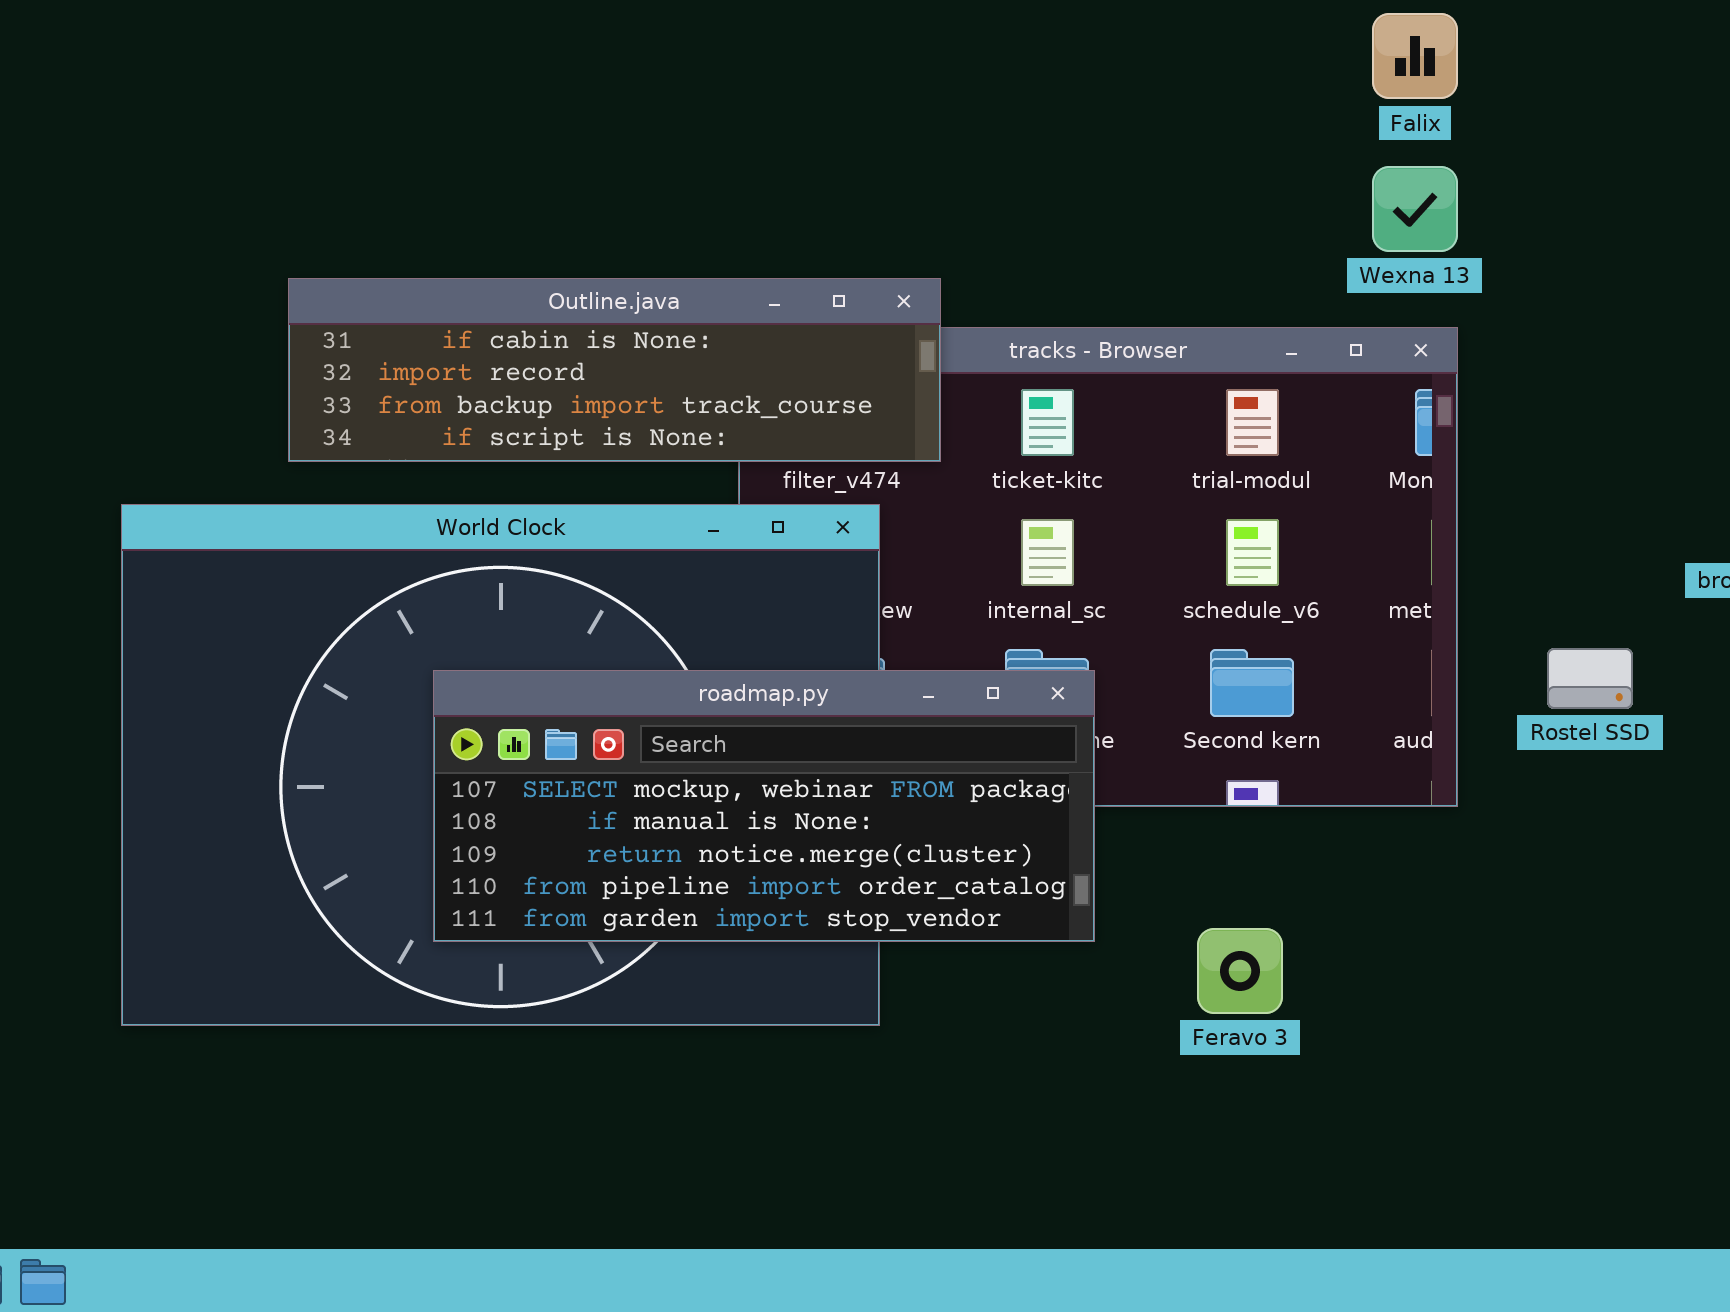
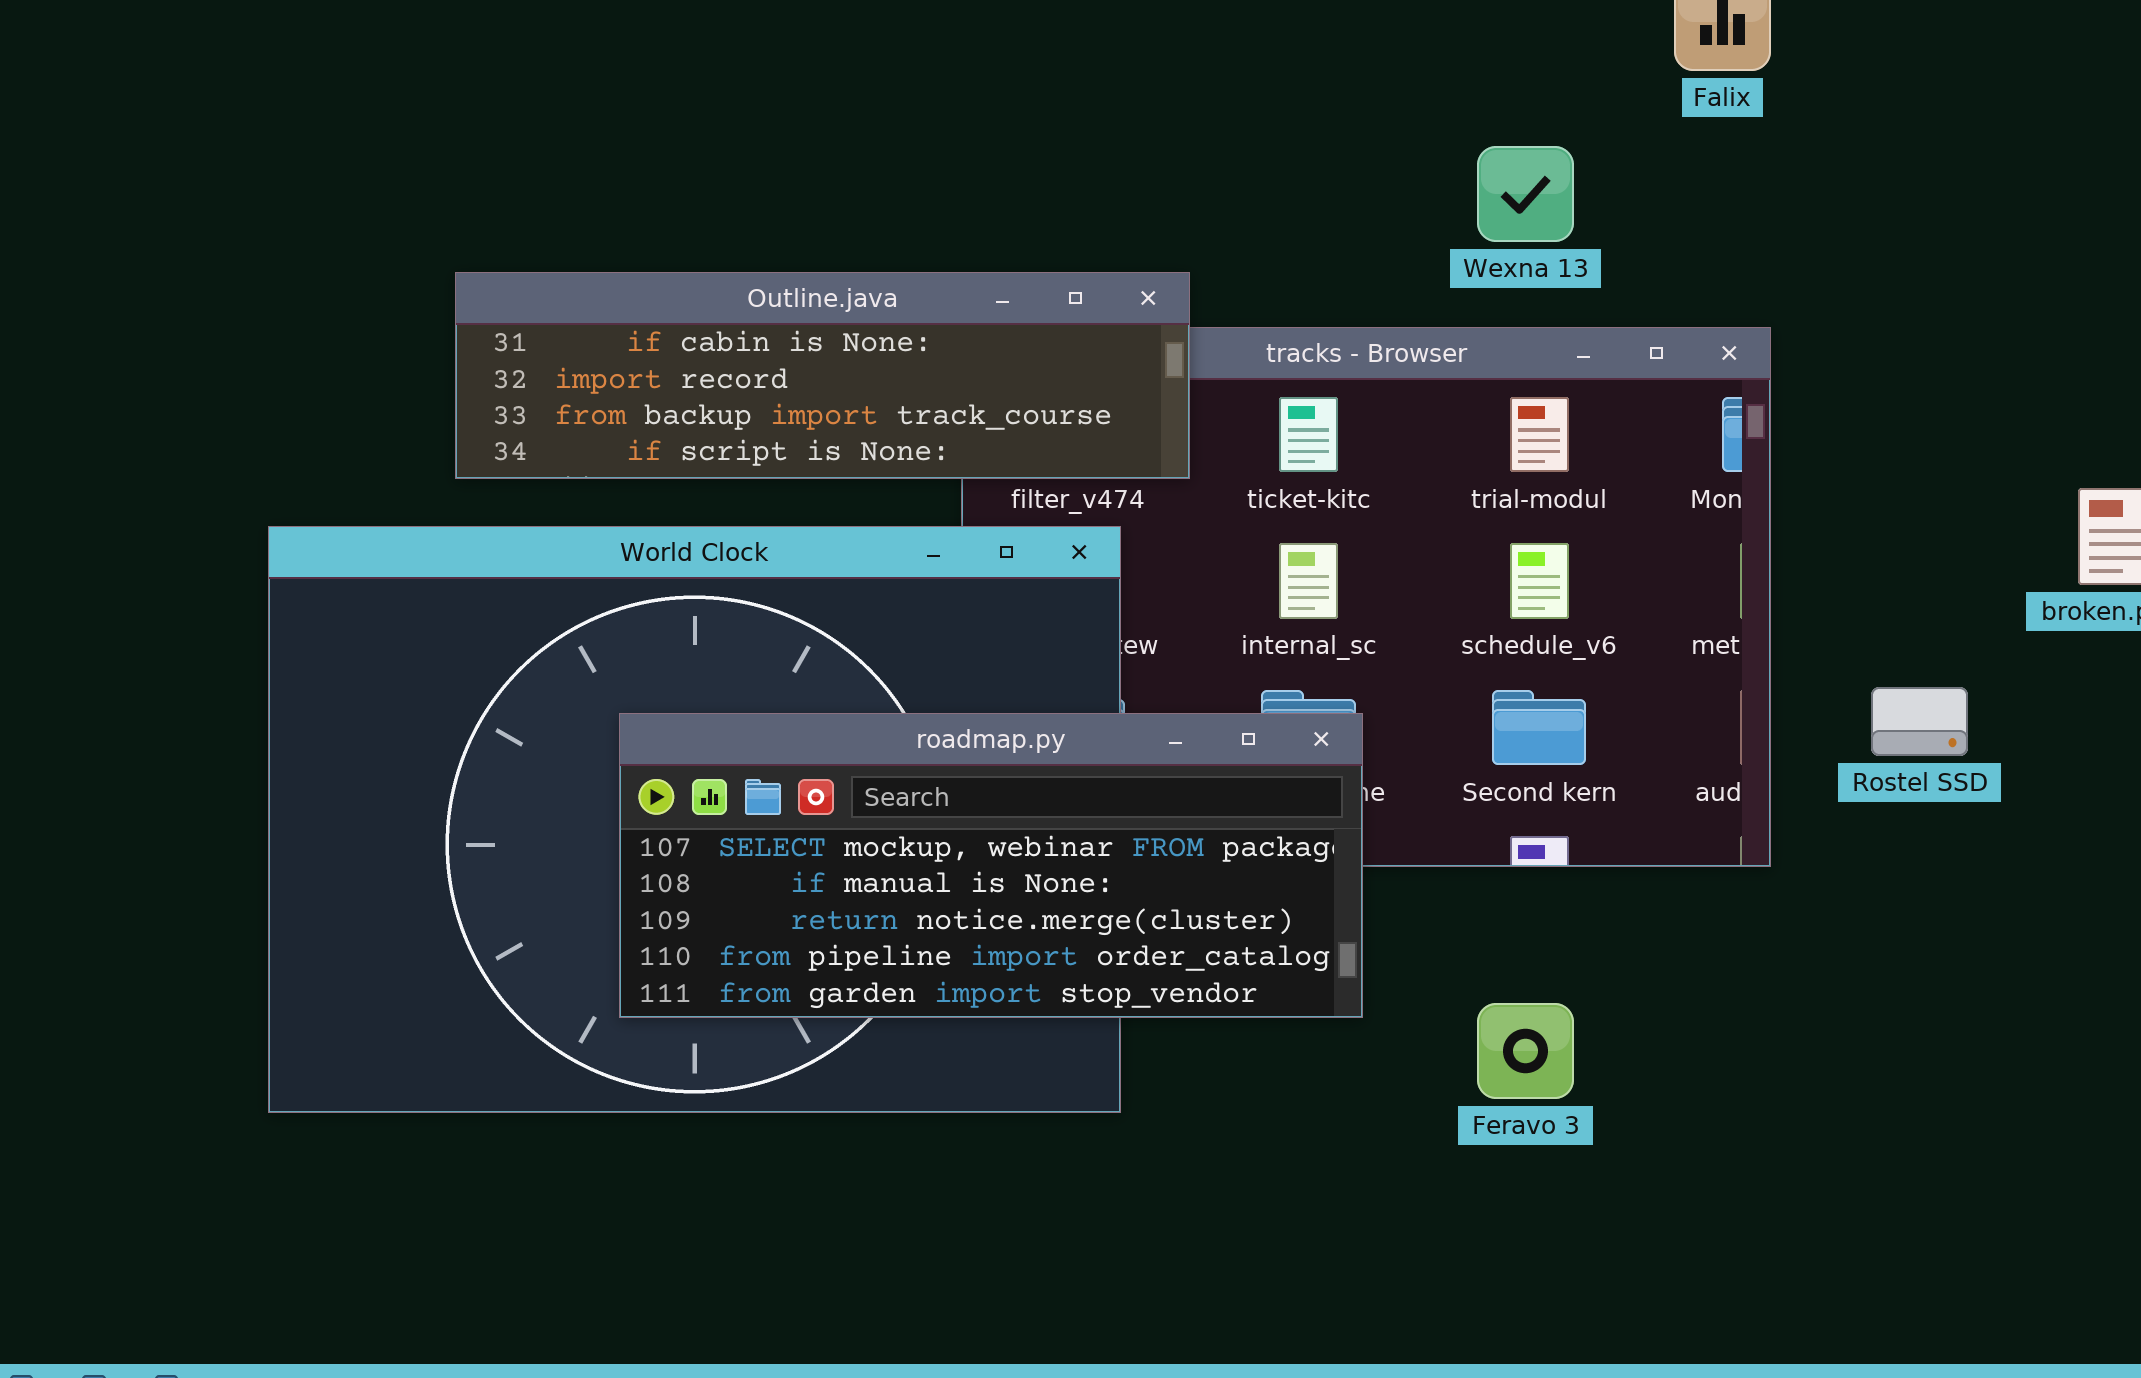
Wexna 13: [1372,166,1458,252] -> [1477,146,1574,242], moved

